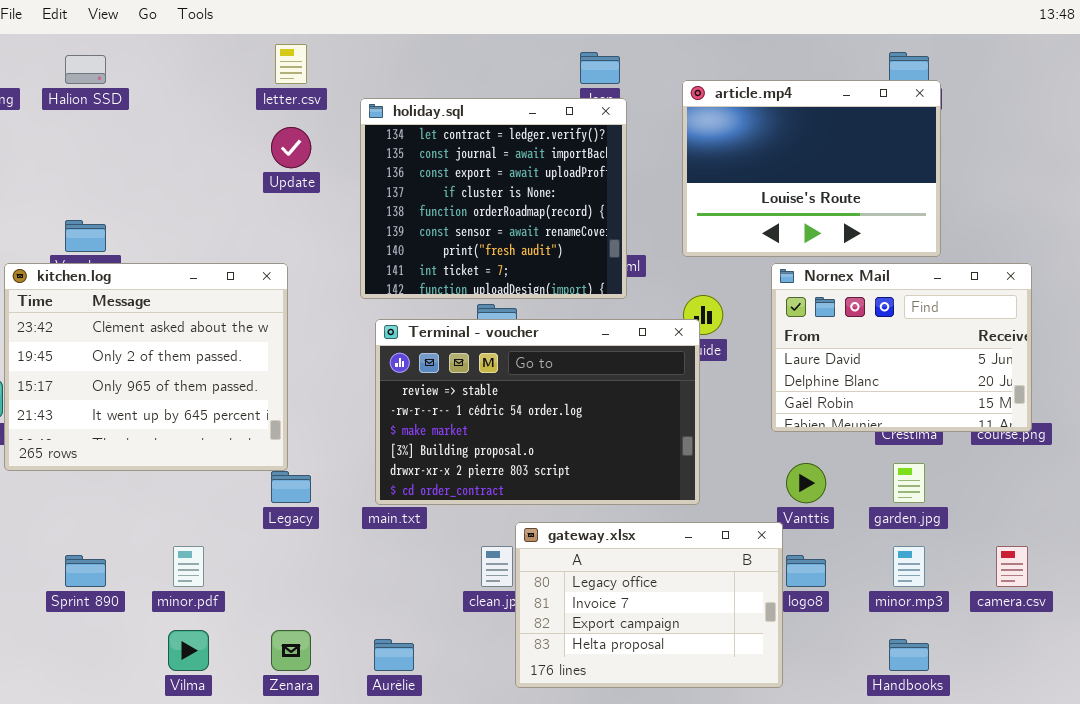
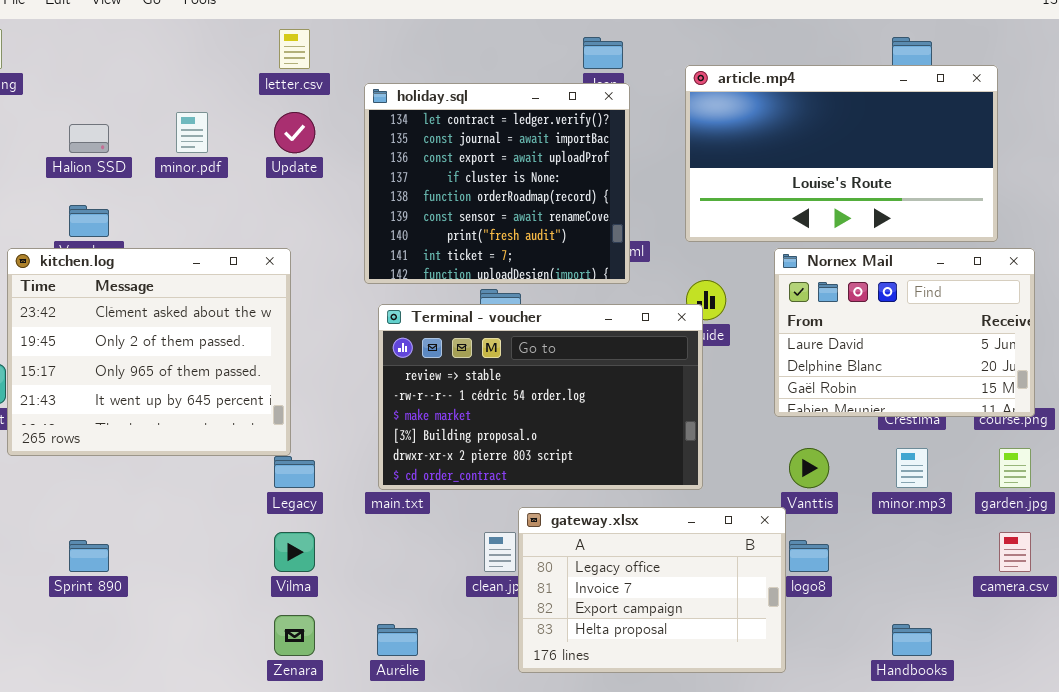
Halion SSD: [65,55,106,84] -> [69,124,109,153], moved
article.mp4: [682,80,941,257] -> [685,65,998,242], resized
garden.jpg: [893,463,925,503] -> [999,448,1031,488], moved
minor.pdf: [173,546,204,587] -> [176,112,208,153], moved
minor.mp3: [893,546,925,587] -> [896,448,928,488], moved
Vilma: [168,630,209,671] -> [274,532,315,572], moved

